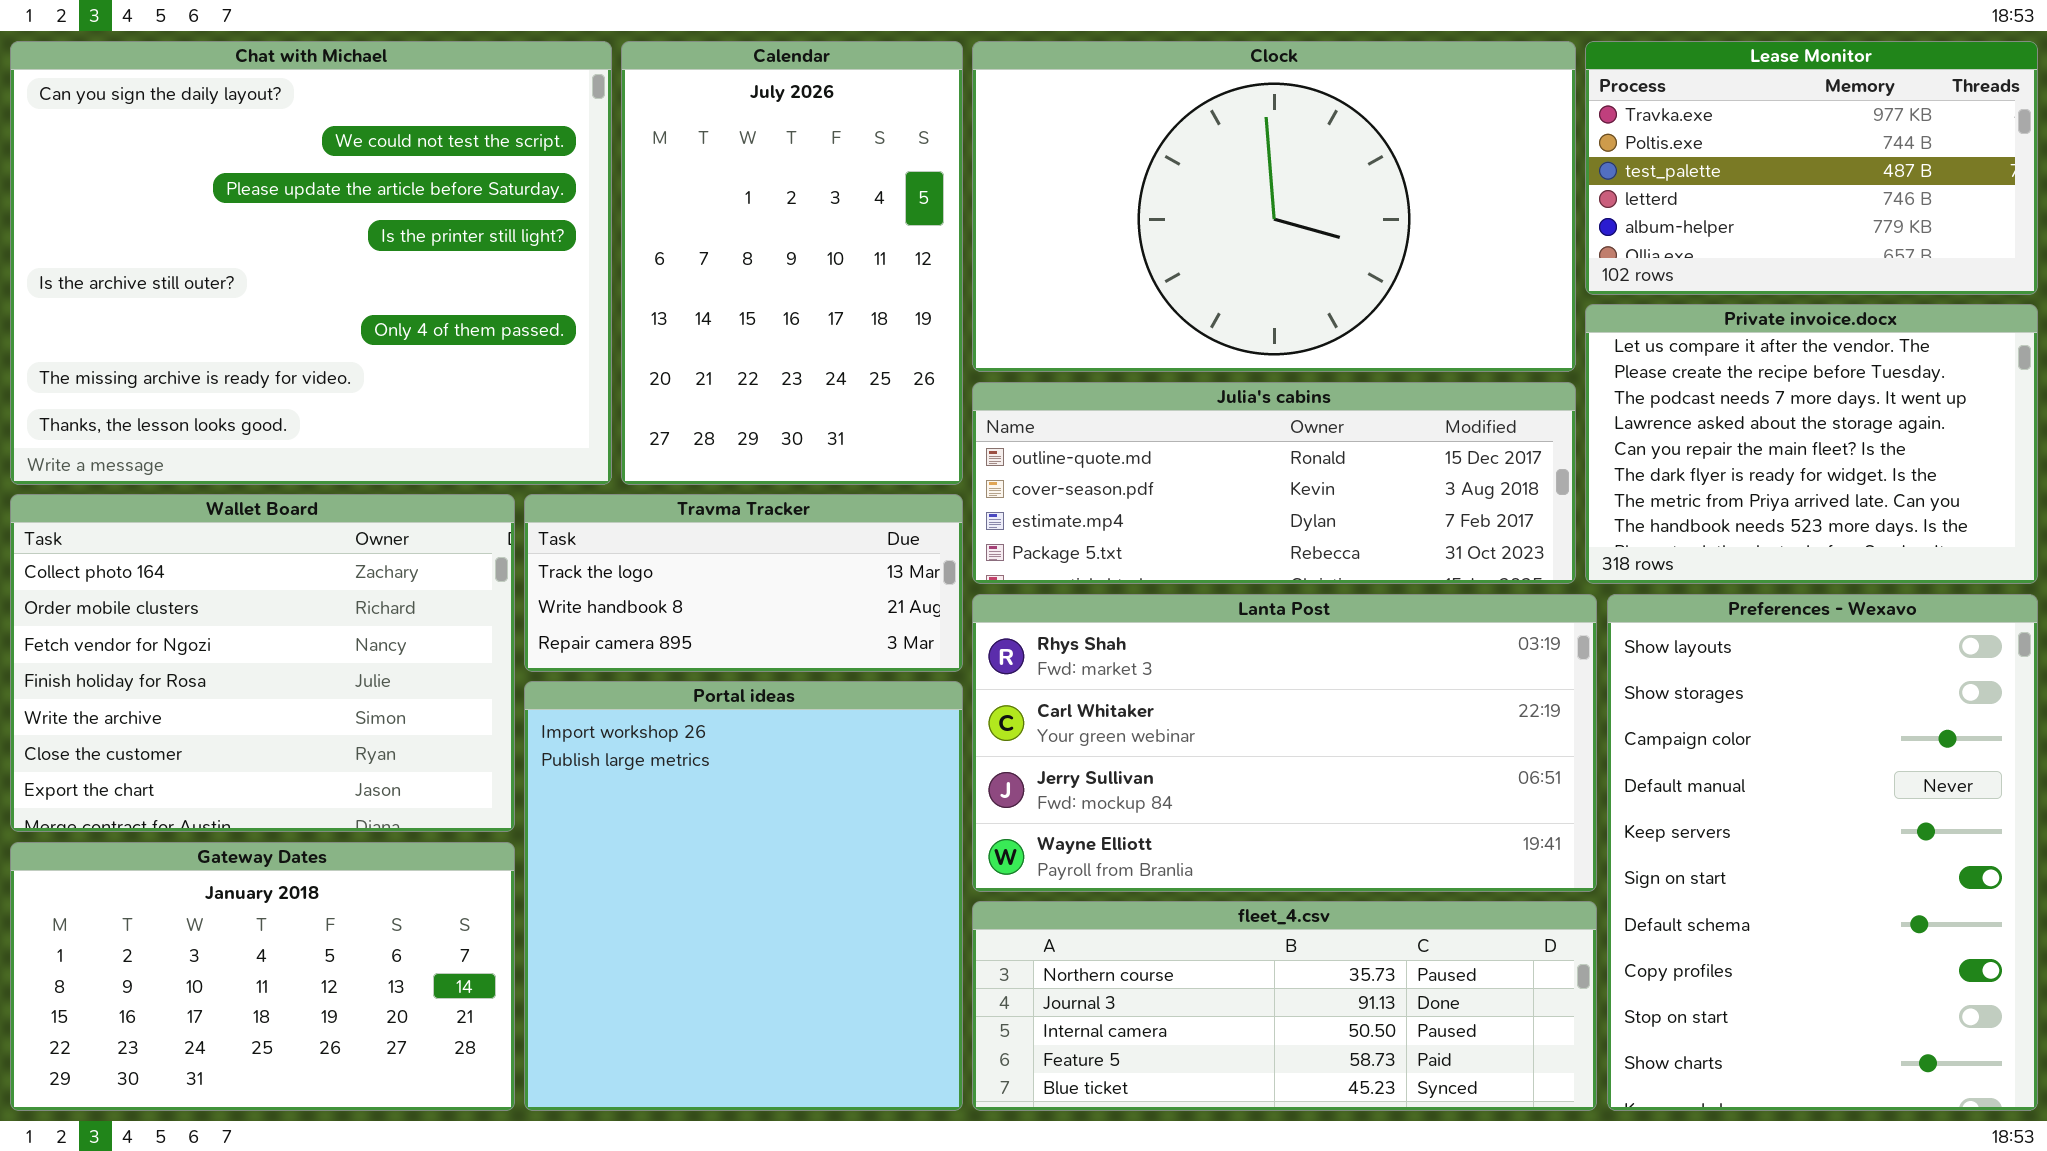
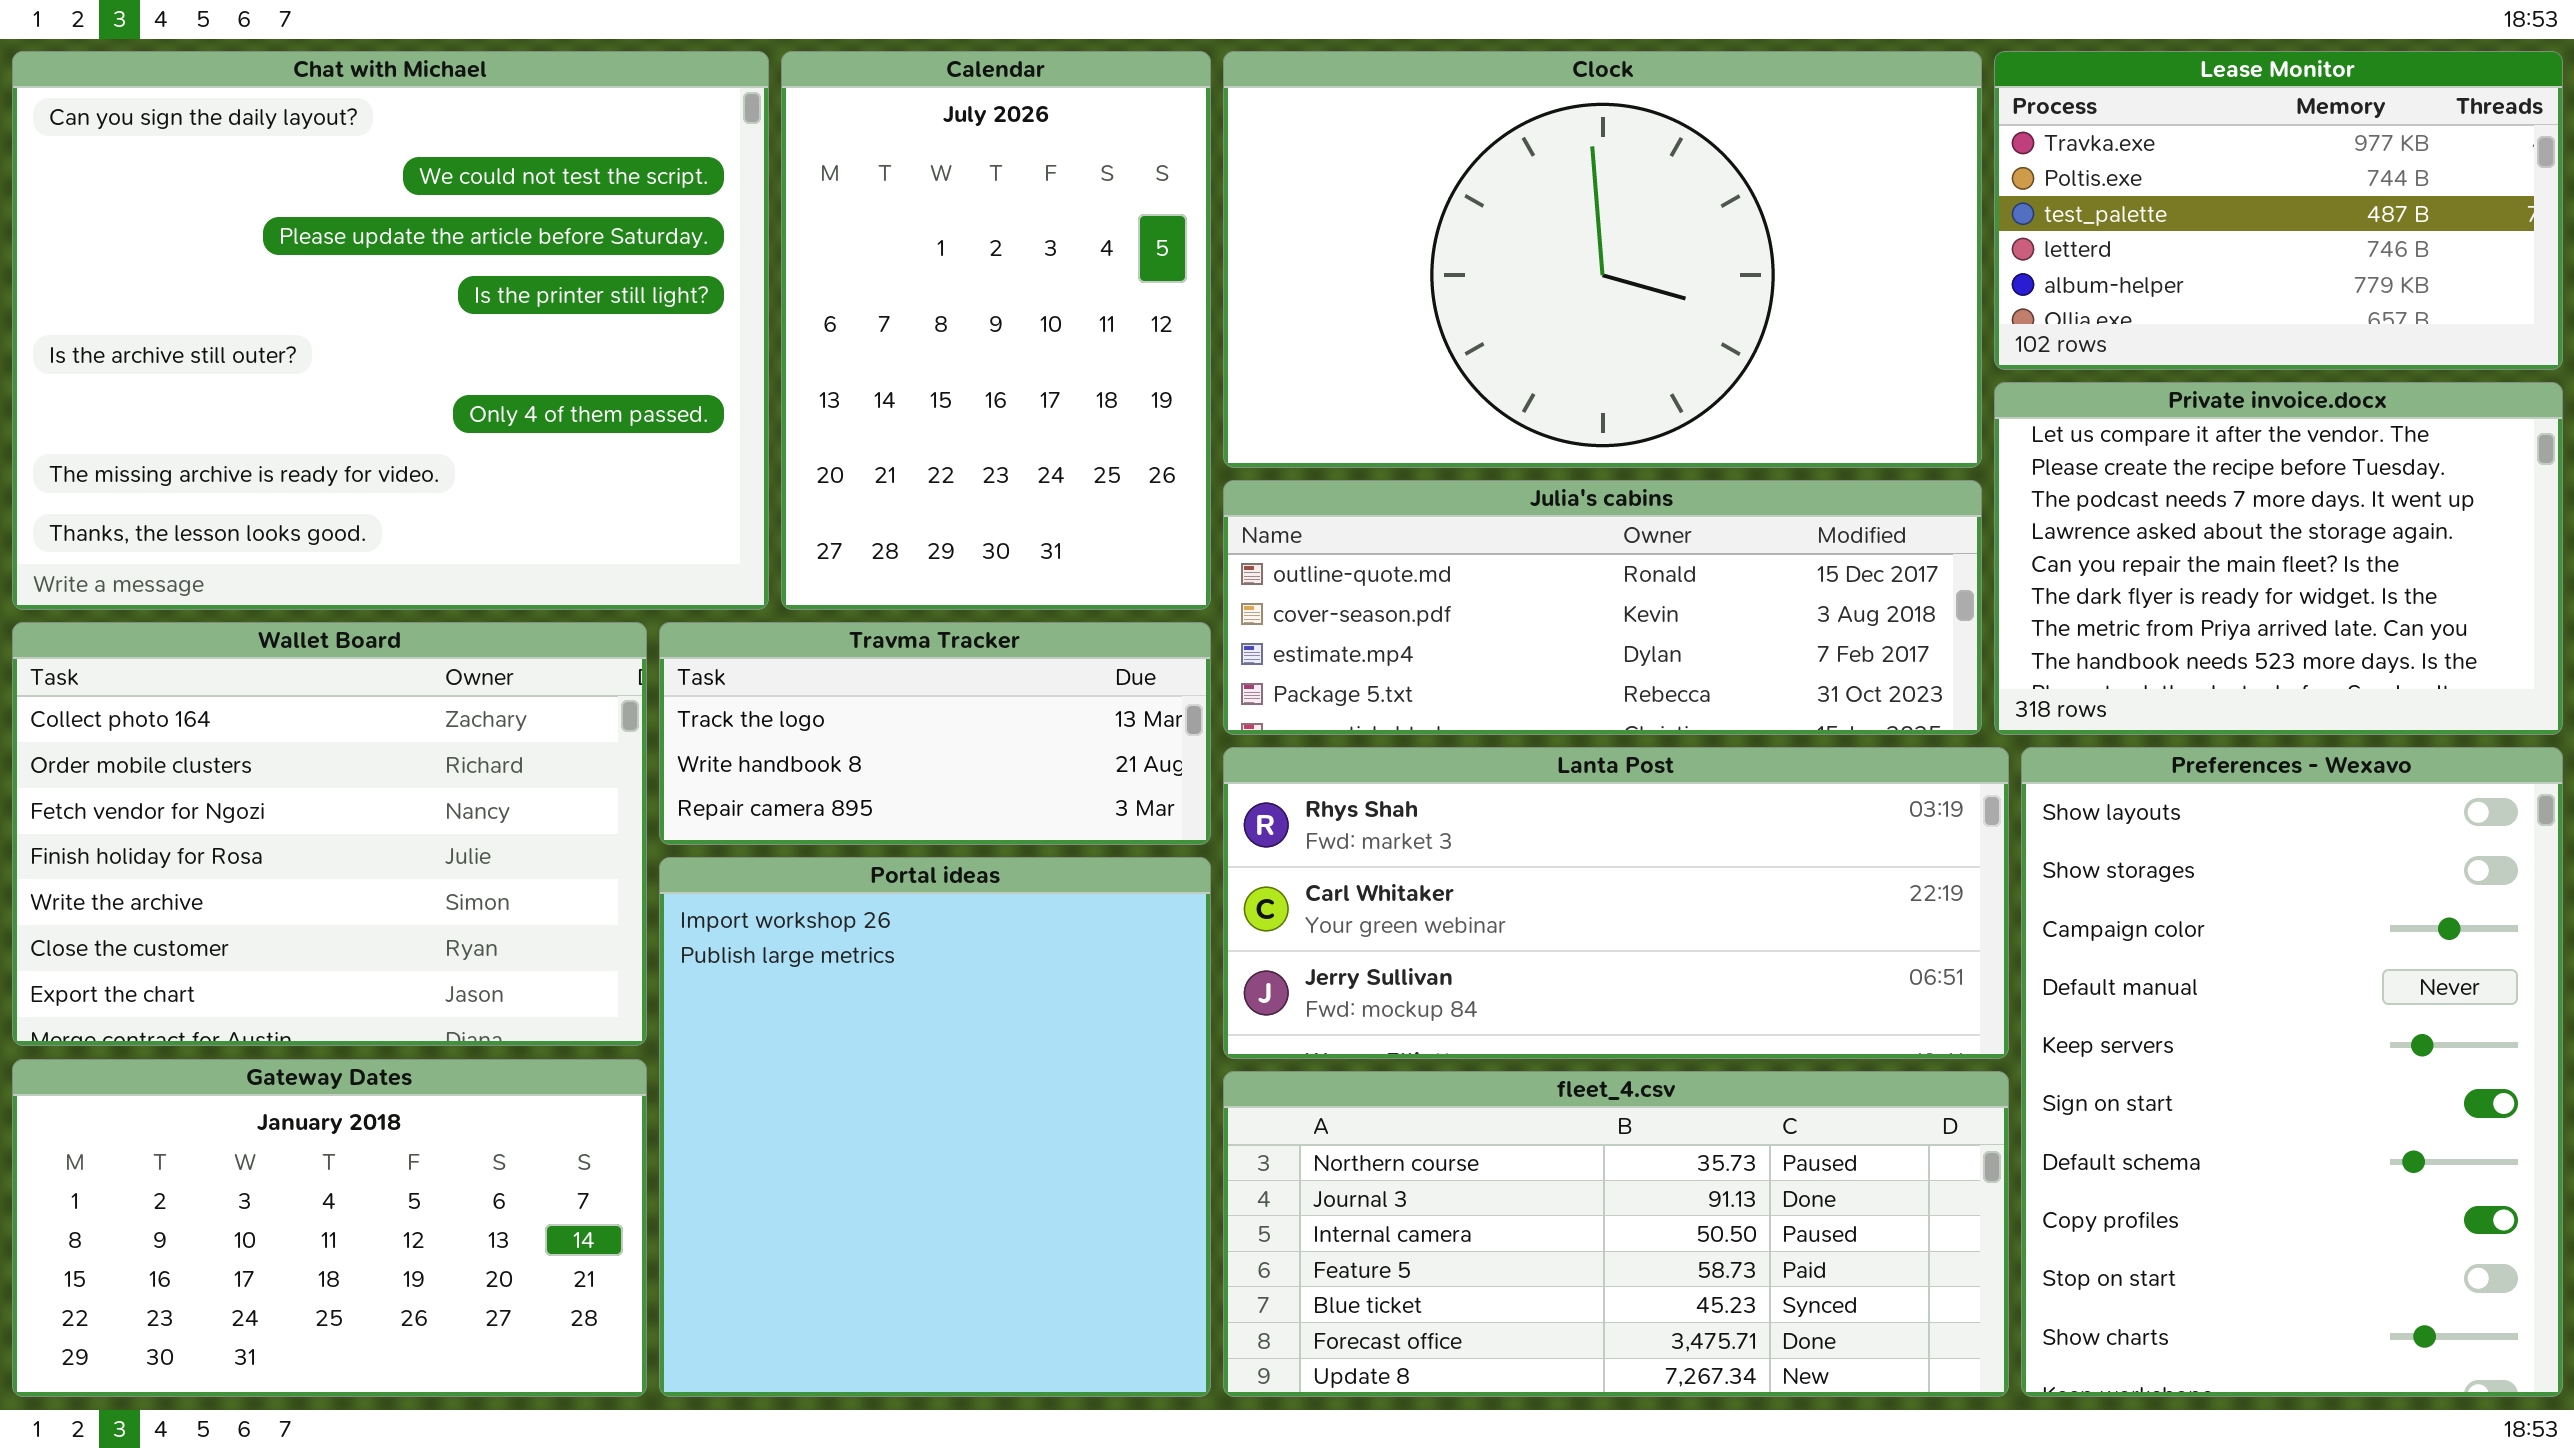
Lanta Post: [972,594,1597,892] -> [1223,747,2009,1059], resized
fleet_4.csv: [972,901,1597,1111] -> [1223,1071,2009,1397], resized

